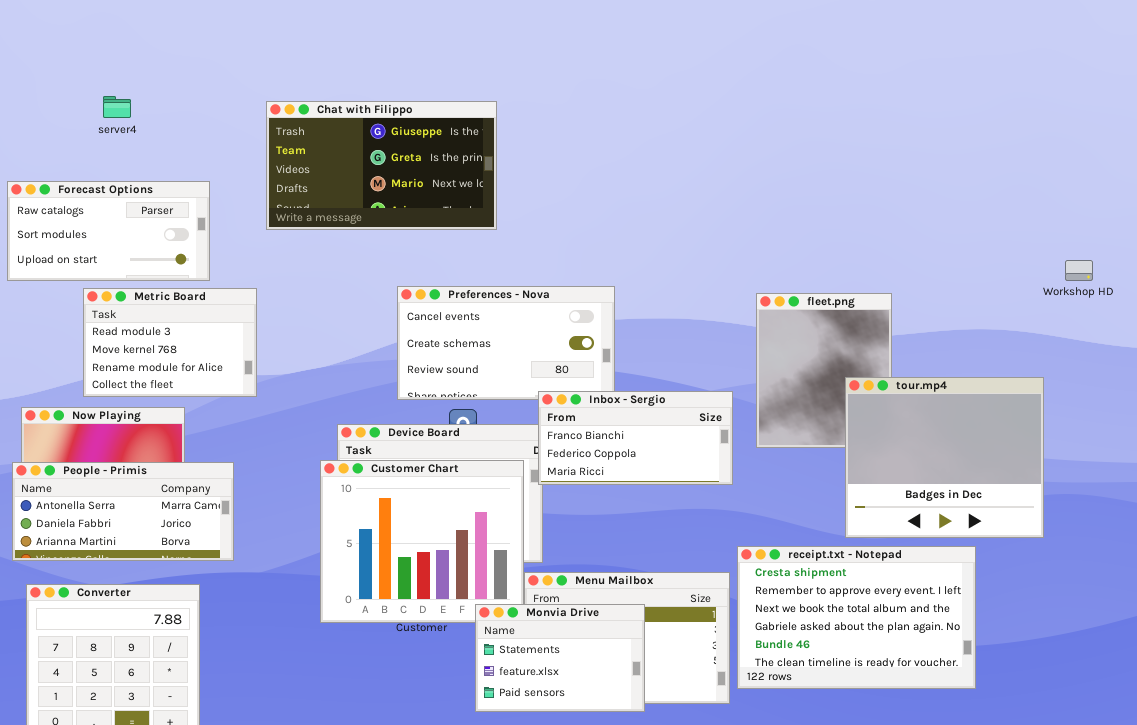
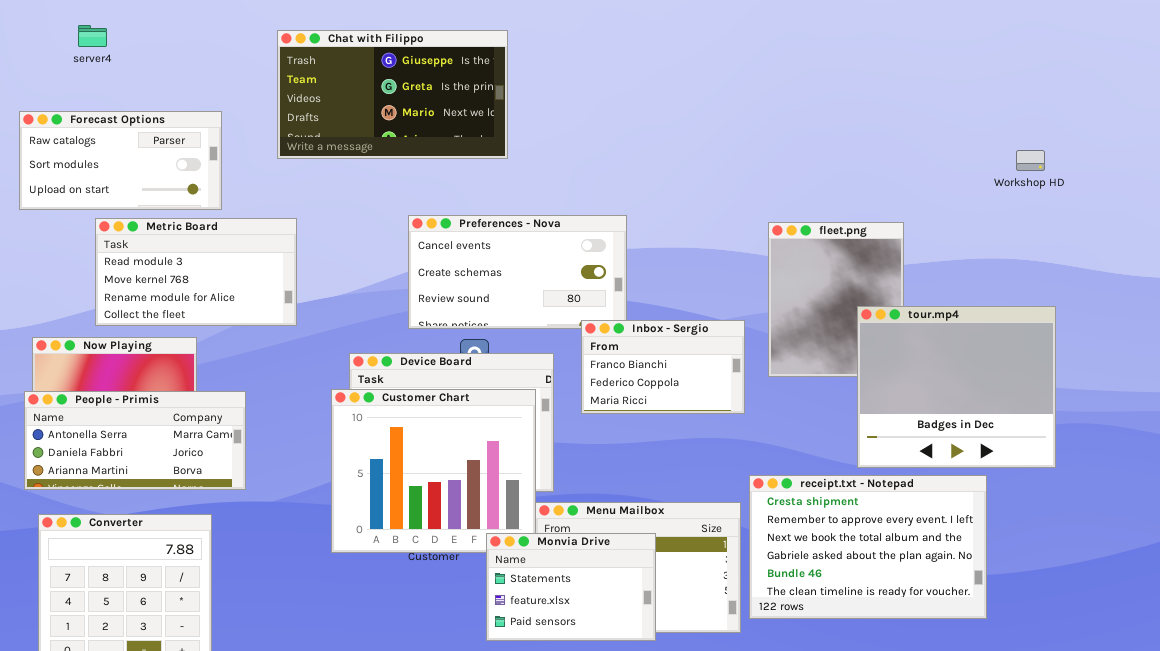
server4: [103,96,131,118] -> [78,25,107,47], moved
Workshop HD: [1065,260,1093,281] -> [1016,150,1045,171], moved
Metric Board: [83,288,257,397] -> [95,218,297,326], resized
Inbox - Sergio: [538,391,733,485] -> [581,320,745,414], resized

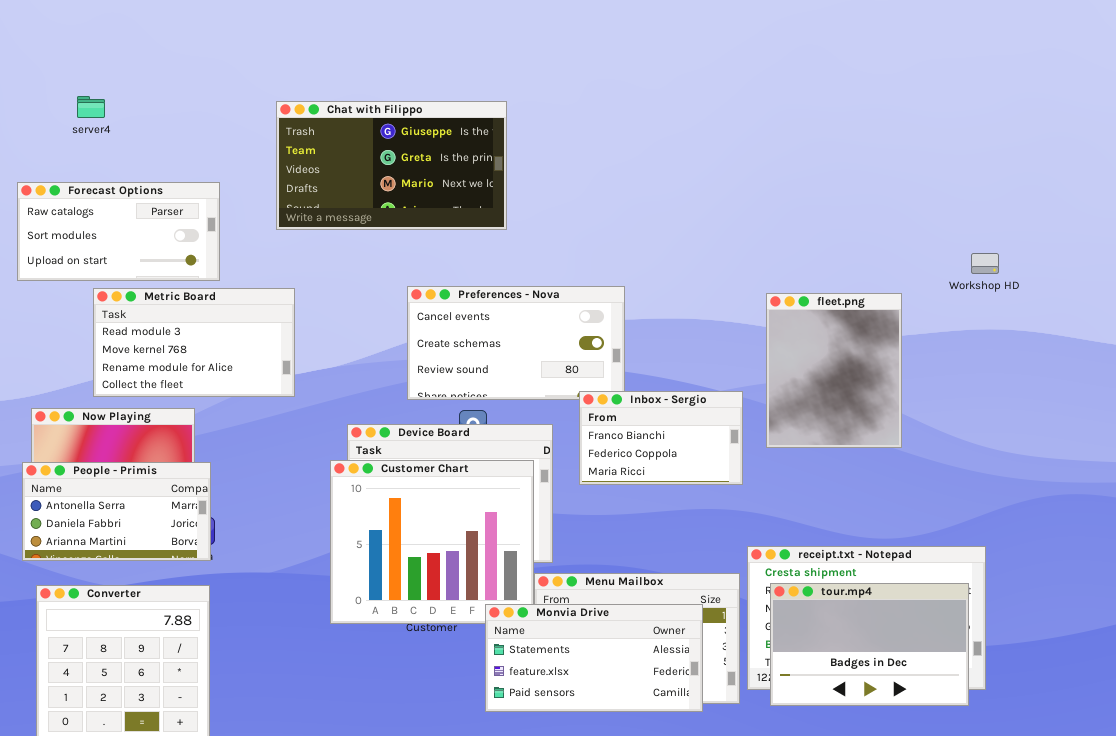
Workshop HD: [1016,150,1045,171] -> [971,253,999,274], moved
tour.mp4: [857,306,1056,468] -> [770,583,969,706], moved, resized
People - Primis: [24,391,246,490] -> [22,462,211,561], resized
Monvia Drive: [486,533,656,641] -> [485,604,703,712], resized

